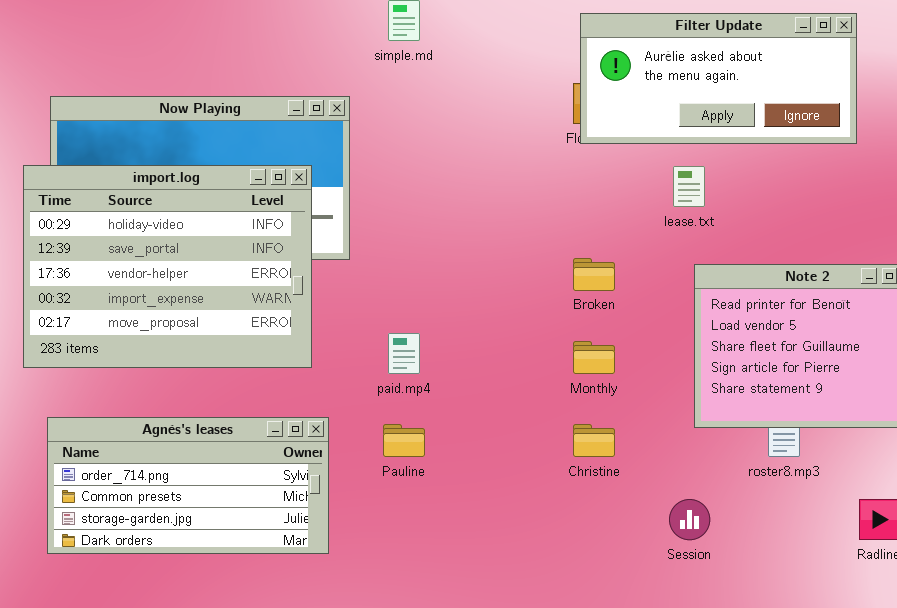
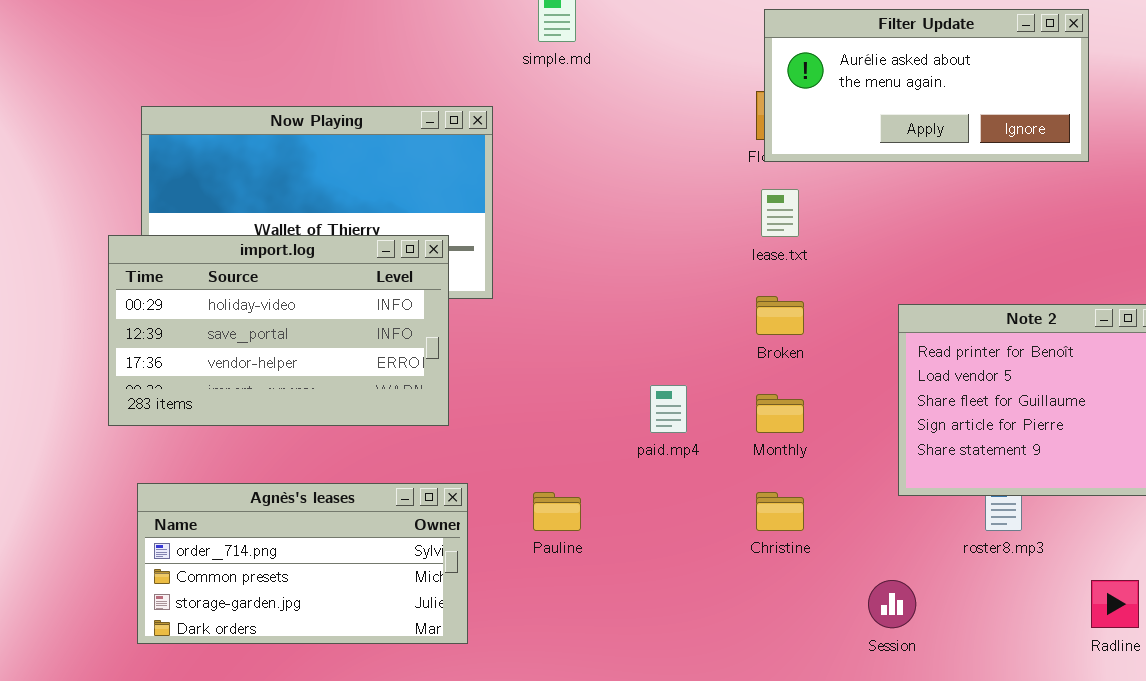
import.log: [23,165,312,368] -> [108,235,449,426], resized
lease.txt: [673,166,705,207] -> [761,189,799,237], moved
paid.mp4: [388,333,420,374] -> [650,385,687,433], moved

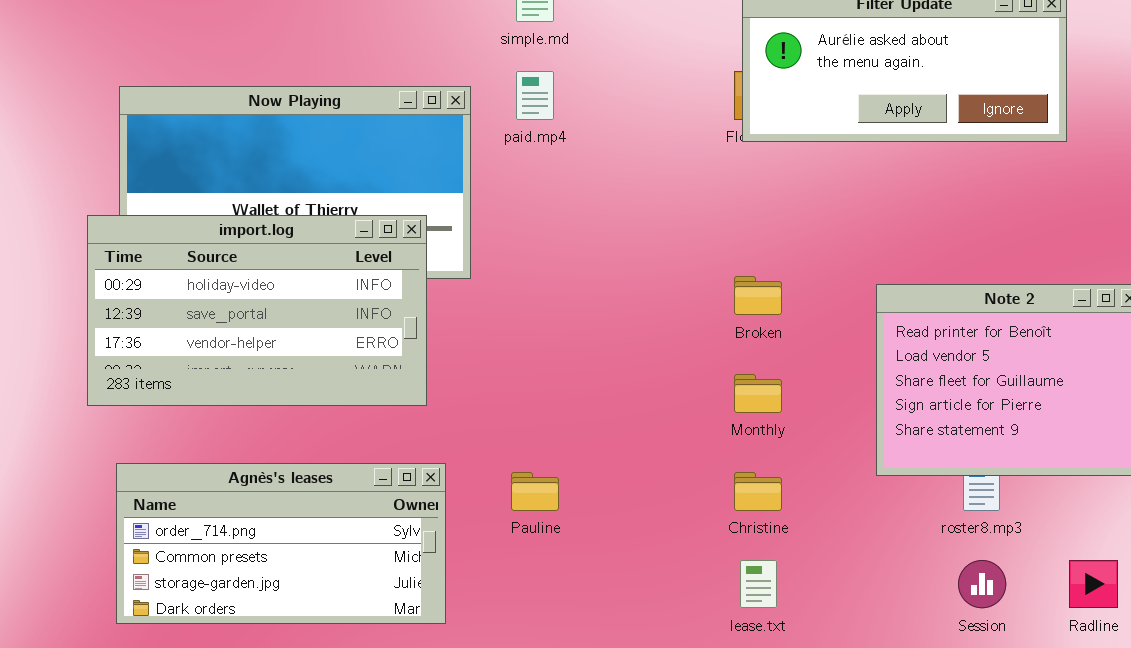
lease.txt: [761,189,799,237] -> [740,560,777,608], moved
paid.mp4: [650,385,687,433] -> [516,71,554,120], moved
Session: [868,580,916,628] -> [958,560,1006,608], moved

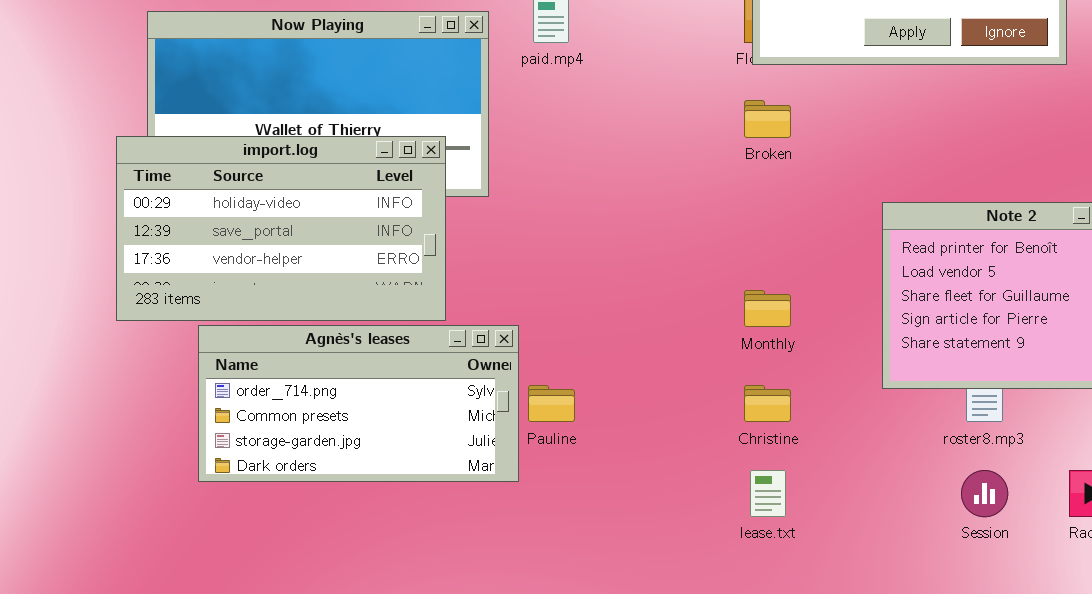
Broken: [734,276,782,315] -> [744,100,791,138], moved
Agnès's leases: [116,463,446,624] -> [198,325,519,482], moved

